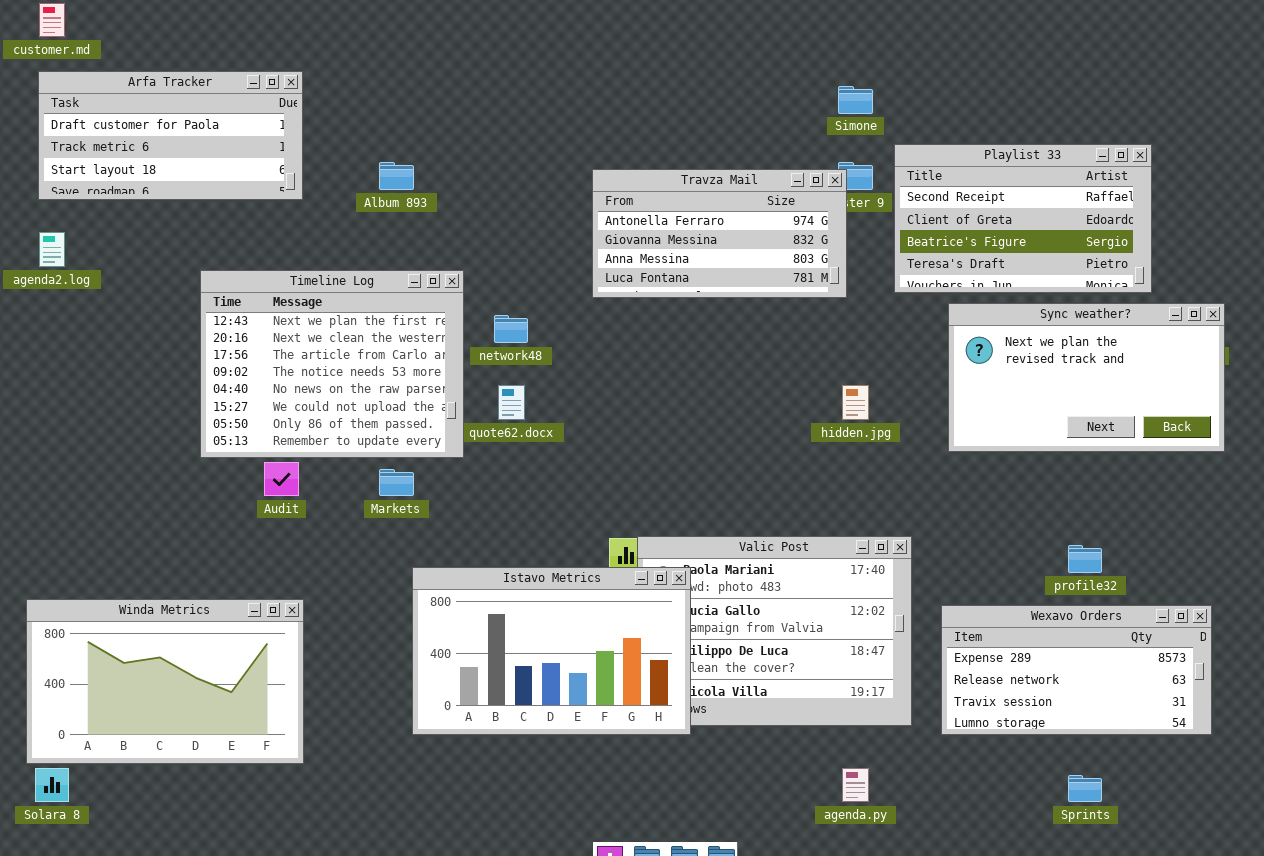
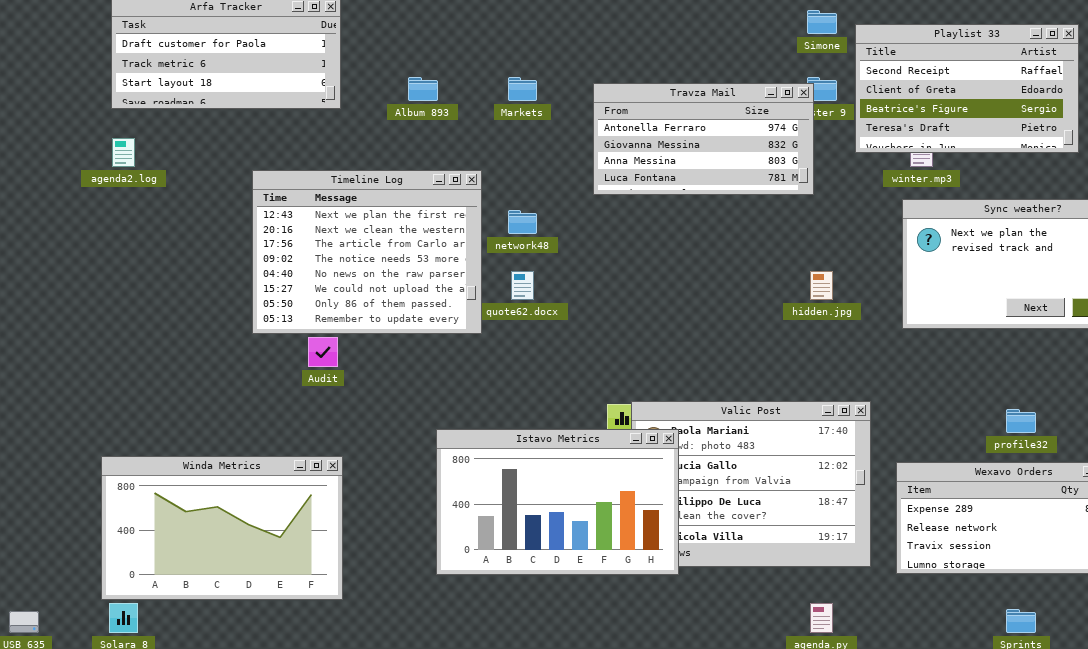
Playlist 33: [894,144,1152,293] -> [855,24,1079,153], moved
Markets: [379,469,414,496] -> [508,77,537,101], moved

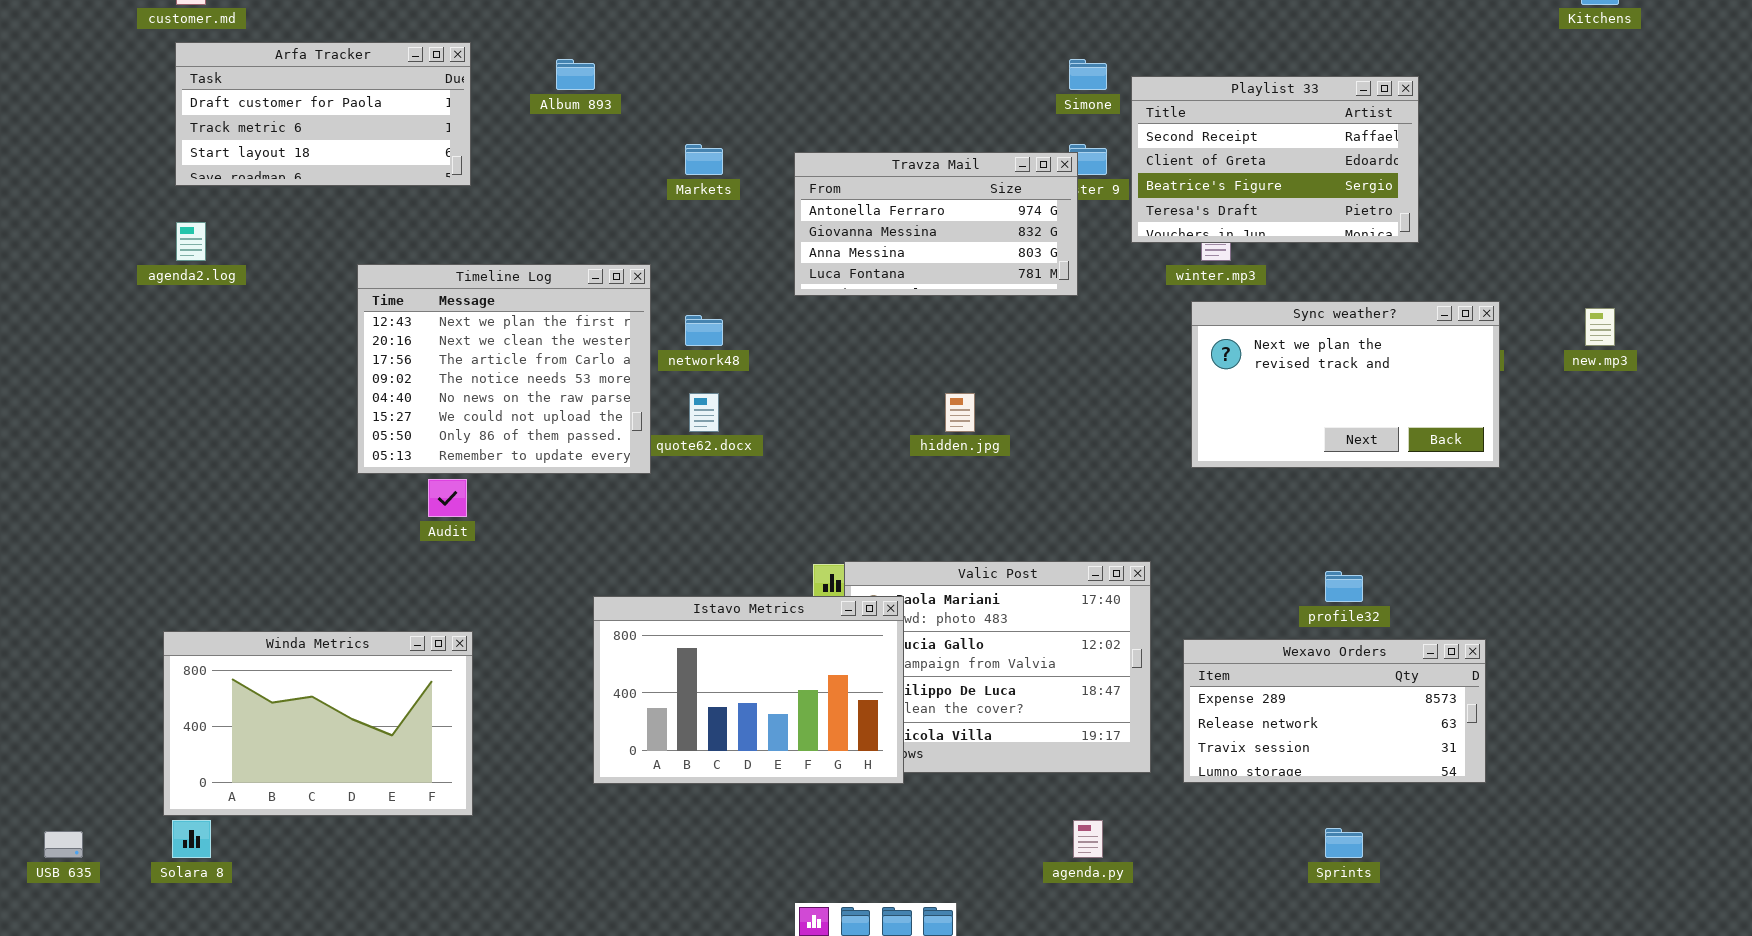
Album 893: [408,77,438,101] -> [556,59,595,90], moved
hidden.jpg: [810,271,833,300] -> [945,393,975,432], moved

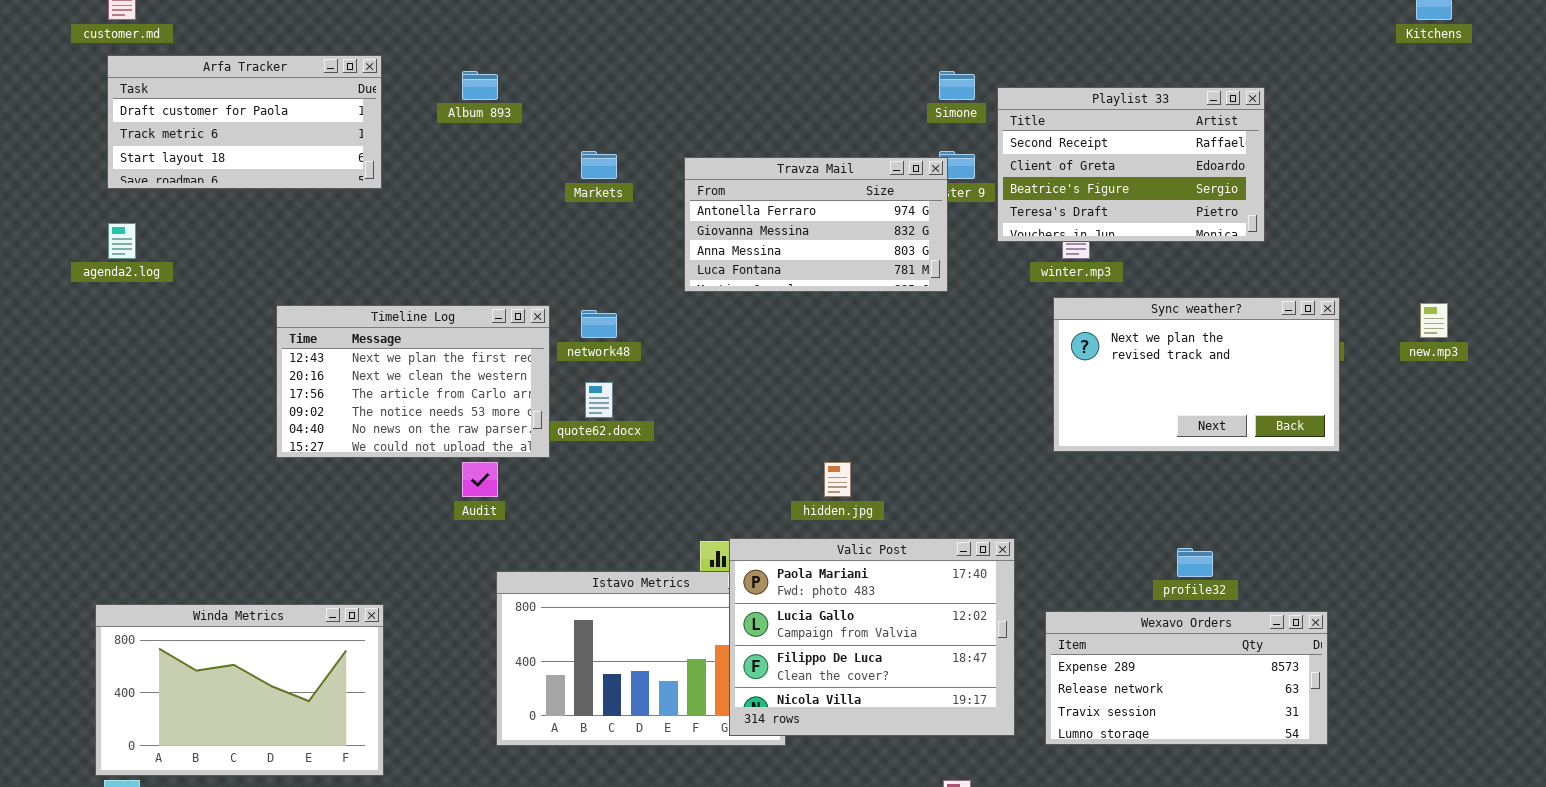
Timeline Log: [357,264,651,474] -> [276,305,550,458], resized
hidden.jpg: [945,393,975,432] -> [824,462,851,497], moved
Audit: [428,479,467,517] -> [462,462,498,497], moved
Valic Post: [844,561,1151,773] -> [729,538,1015,736], raised

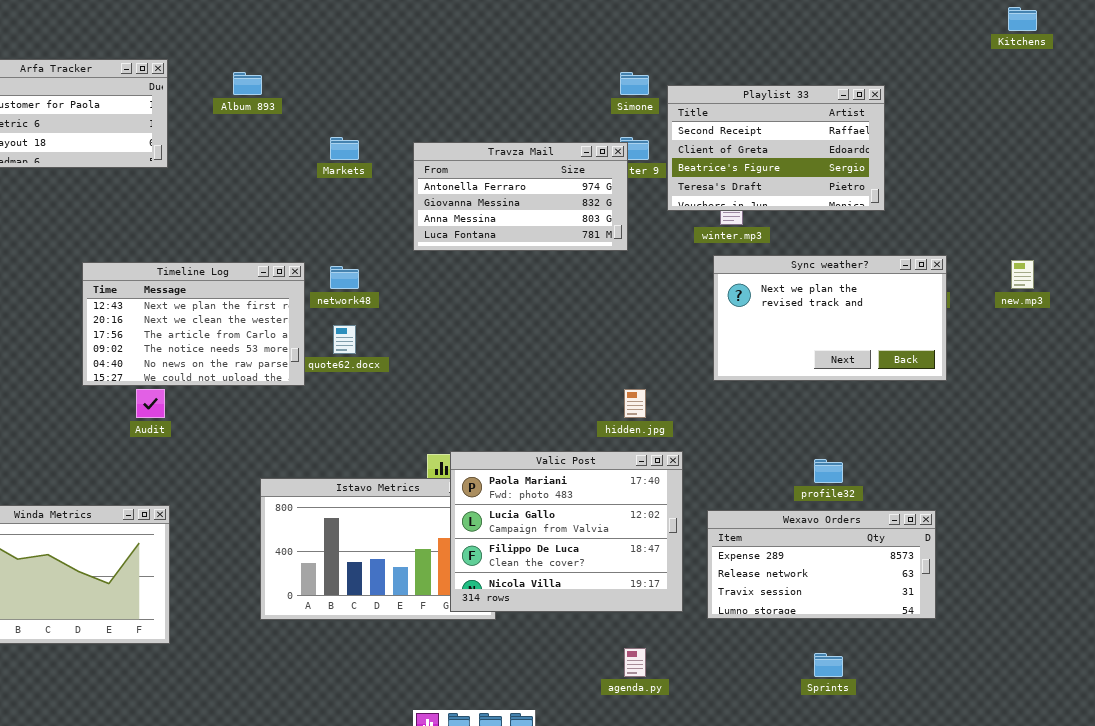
Audit: [462,462,498,497] -> [136,389,165,418], moved
hidden.jpg: [824,462,851,497] -> [624,389,646,418], moved

